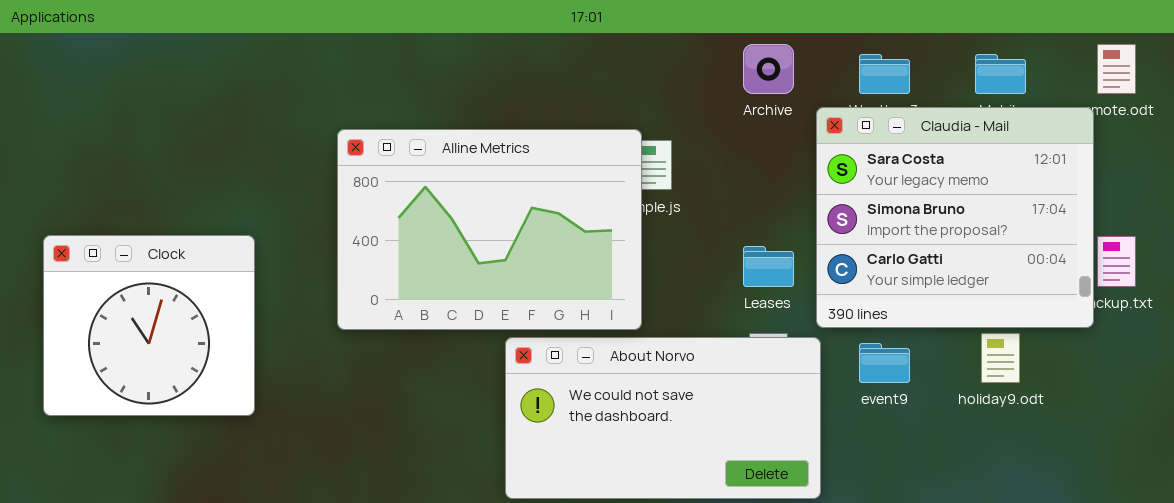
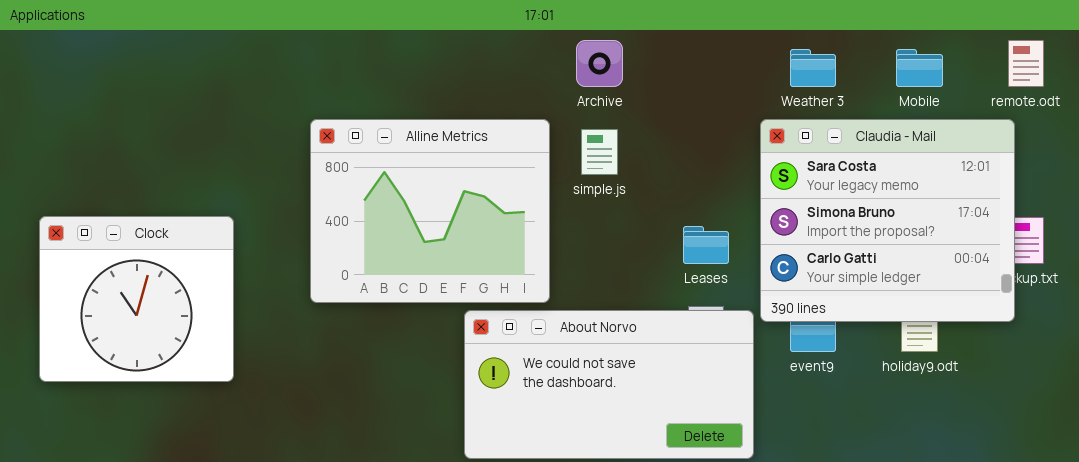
Archive: [743,44,794,94] -> [576,40,623,87], moved
Claudia - Mail: [816,107,1094,328] -> [760,119,1015,322], moved
Alline Metrics: [337,129,642,330] -> [310,119,550,303], resized

